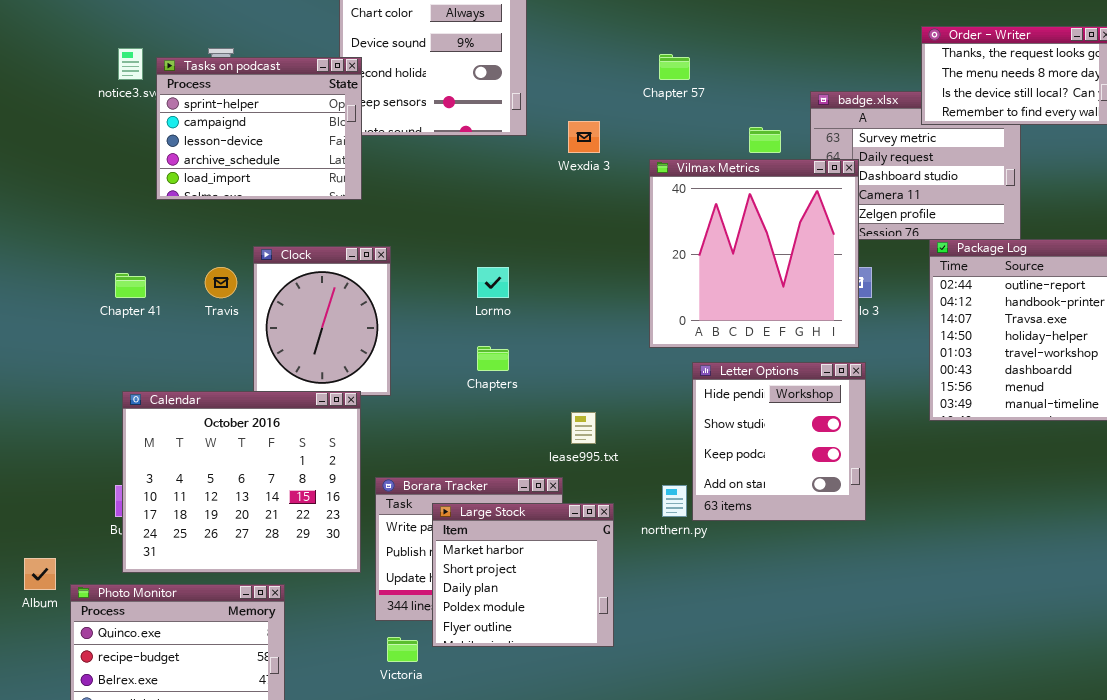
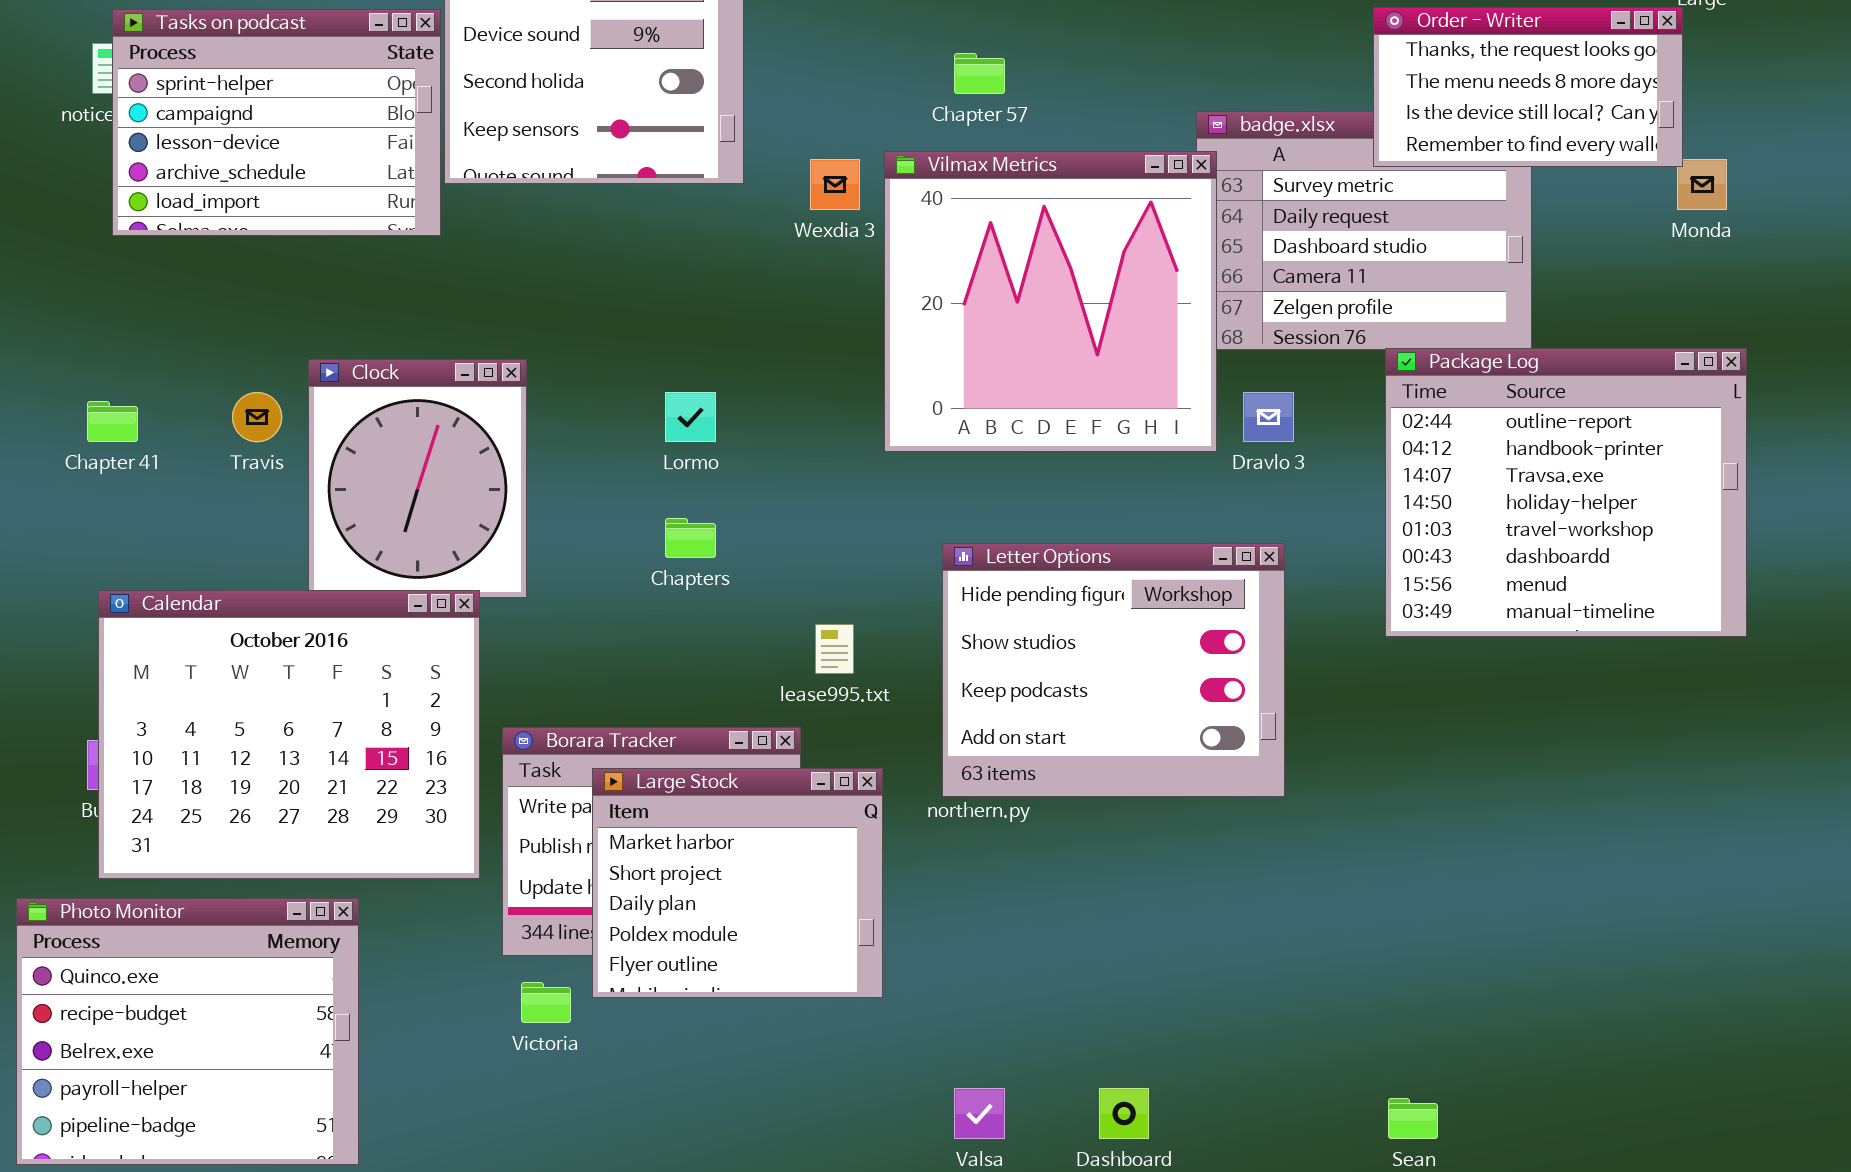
Tasks on podcast: [156,57,362,200] -> [112,9,441,236], moved
Vilmax Metrics: [649,159,859,348] -> [884,151,1217,452], moved
Letter Options: [692,362,866,521] -> [942,543,1285,797], resized

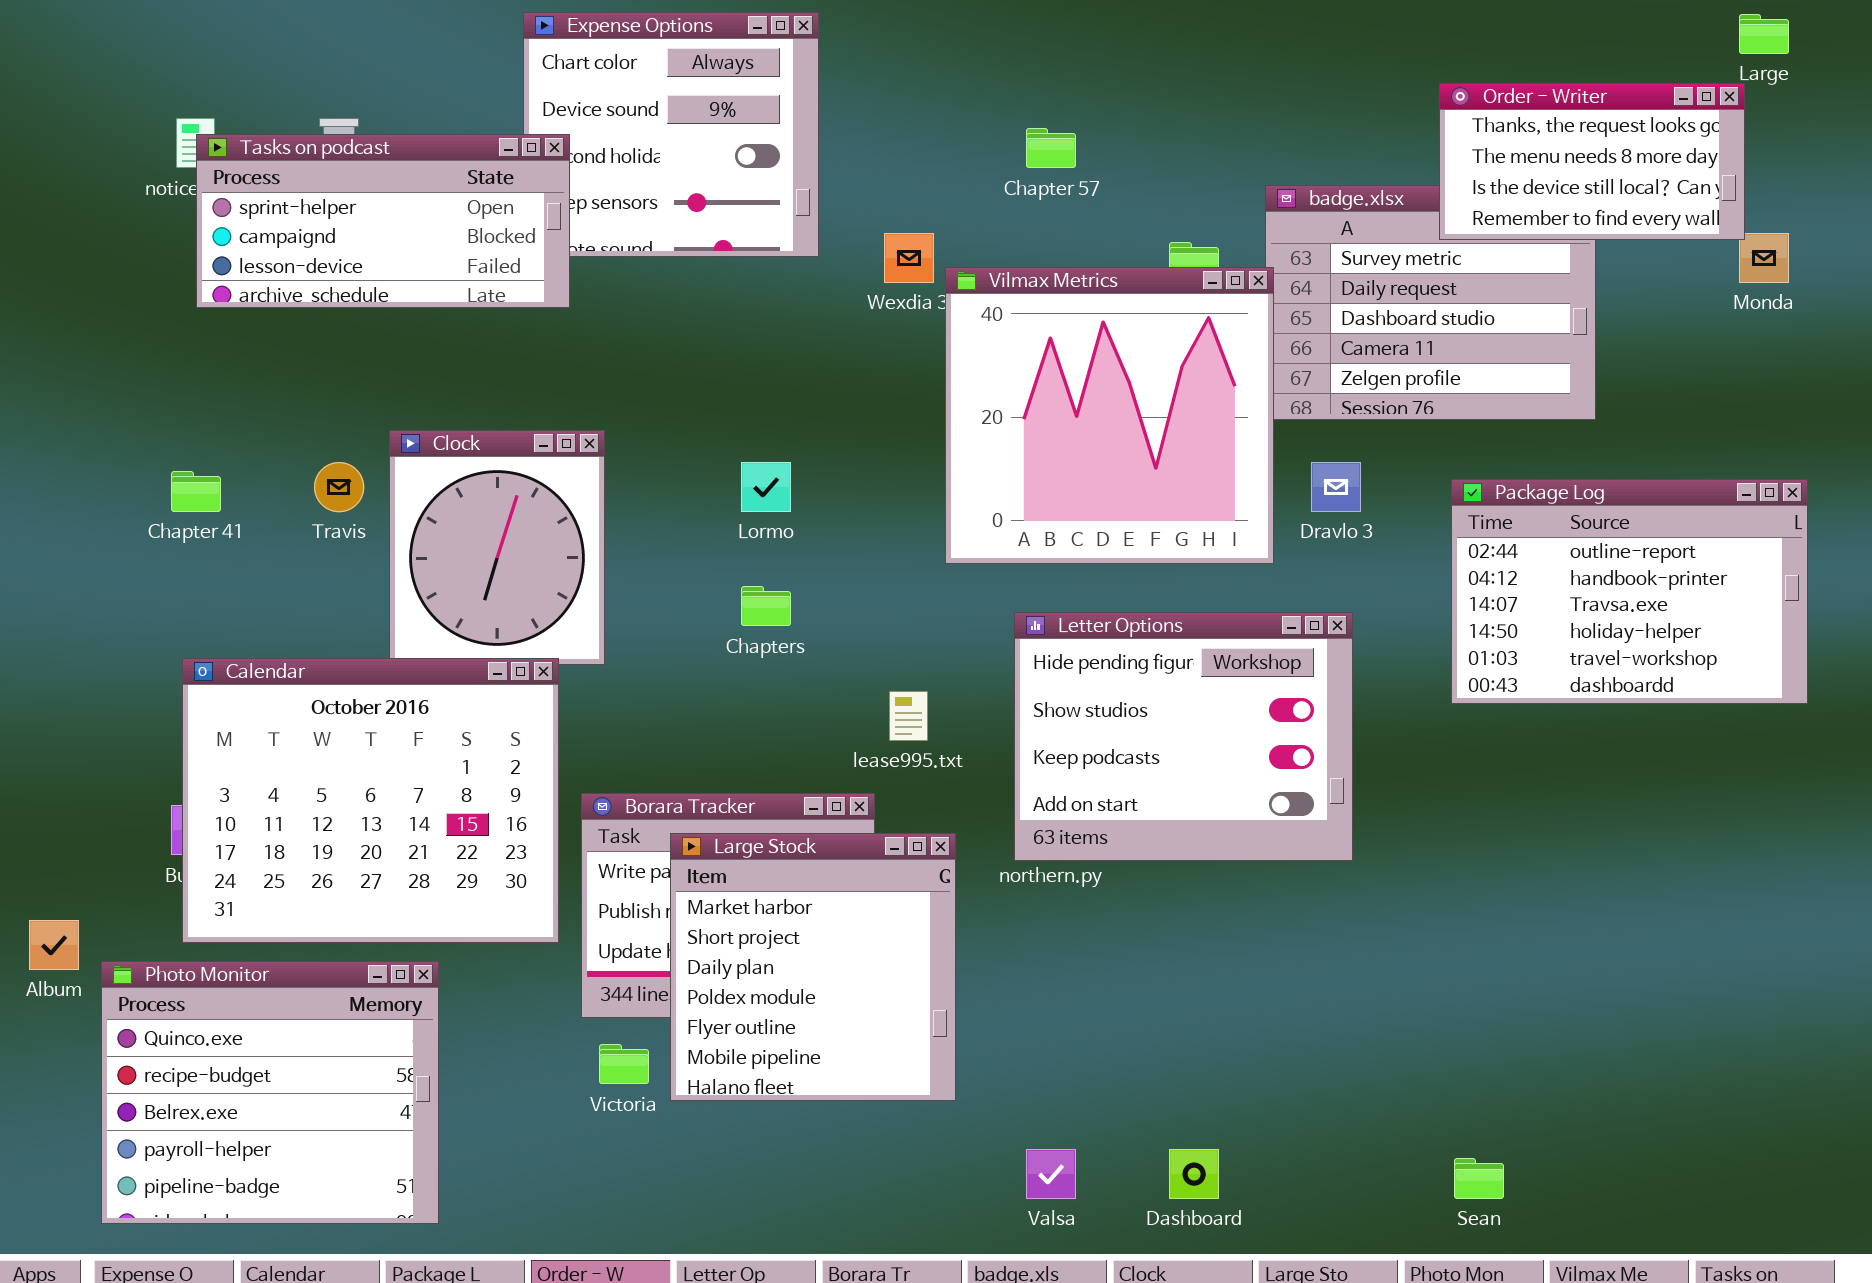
Tasks on podcast: [112,9,441,236] -> [196,134,570,308], resized
Vilmax Metrics: [884,151,1217,452] -> [945,267,1274,564], moved
Package Log: [1385,348,1747,637] -> [1451,479,1808,704], resized
Large Stock: [592,768,883,998] -> [670,833,956,1101], resized

